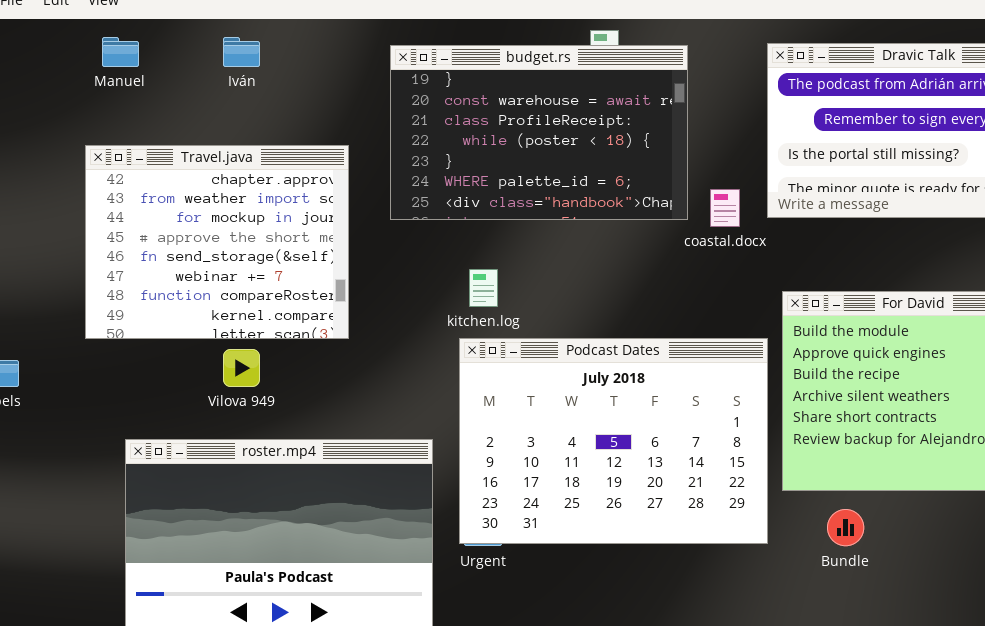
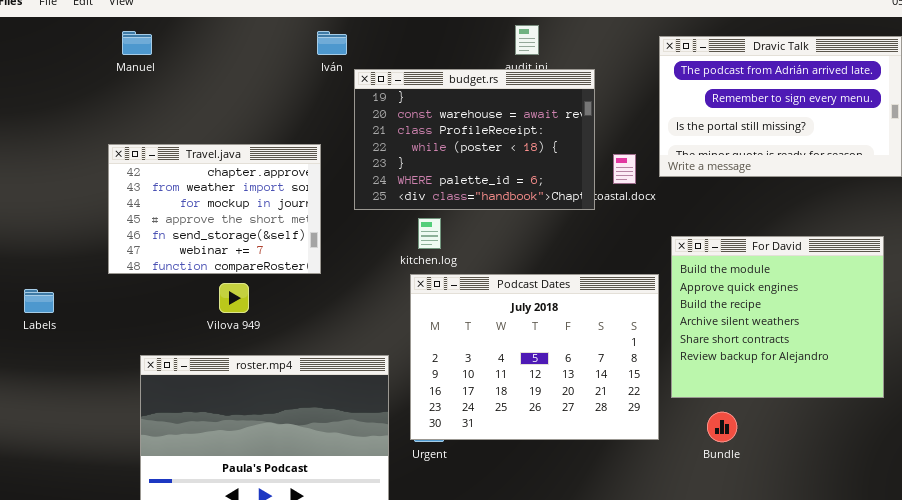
Iván: [223,37,260,67] -> [317,31,347,55], moved
budget.rs: [390,45,688,220] -> [354,69,595,210], moved
Travel.java: [85,145,349,339] -> [108,144,321,274], resized

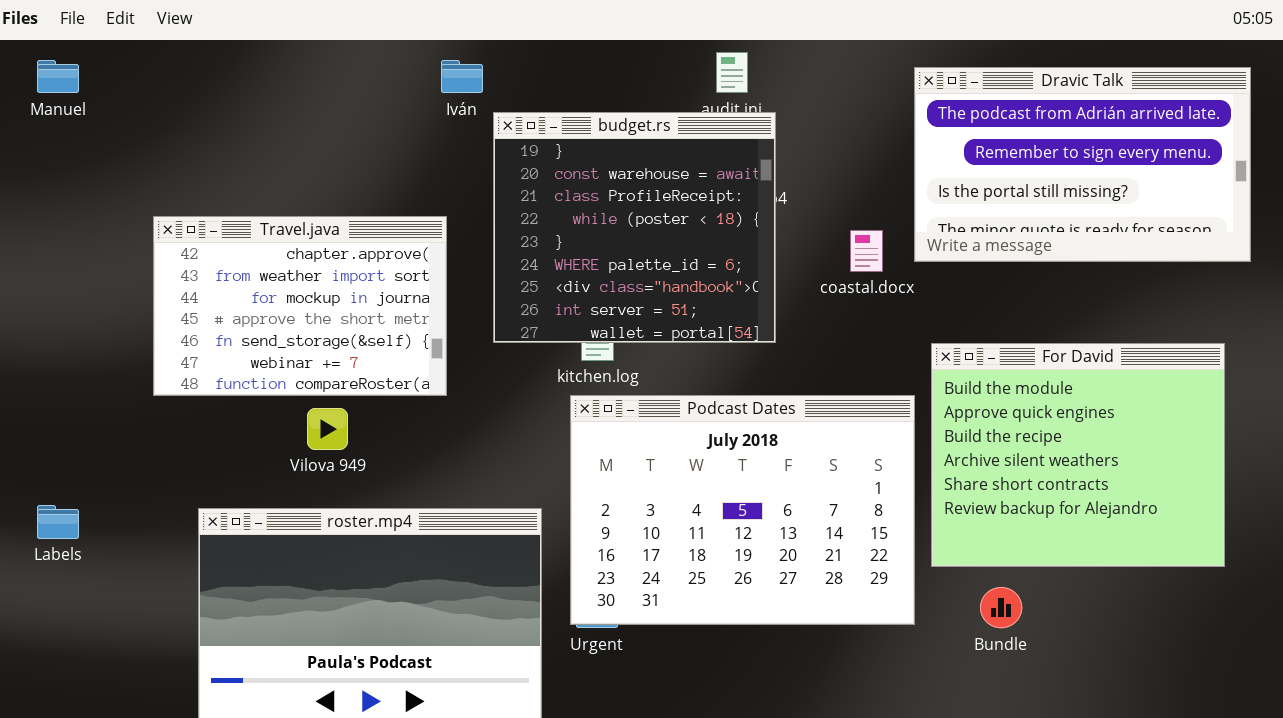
Manuel: [122,31,152,55] -> [37,60,79,93], moved
budget.rs: [354,69,595,210] -> [493,112,776,343], resized
Labels: [24,289,54,313] -> [37,505,79,539], moved

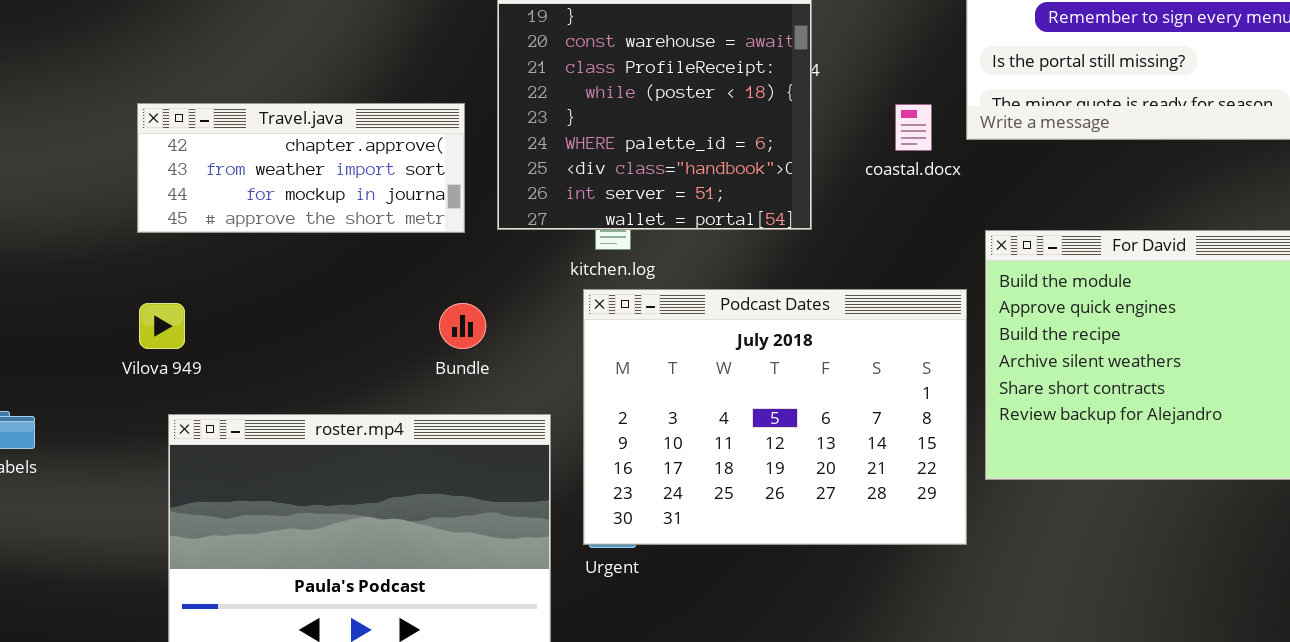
Travel.java: [153,216,447,396] -> [137,103,465,233], moved, resized
Vilova 949: [307,408,348,450] -> [139,303,185,349], moved
Bundle: [980,587,1022,628] -> [439,303,486,349], moved

